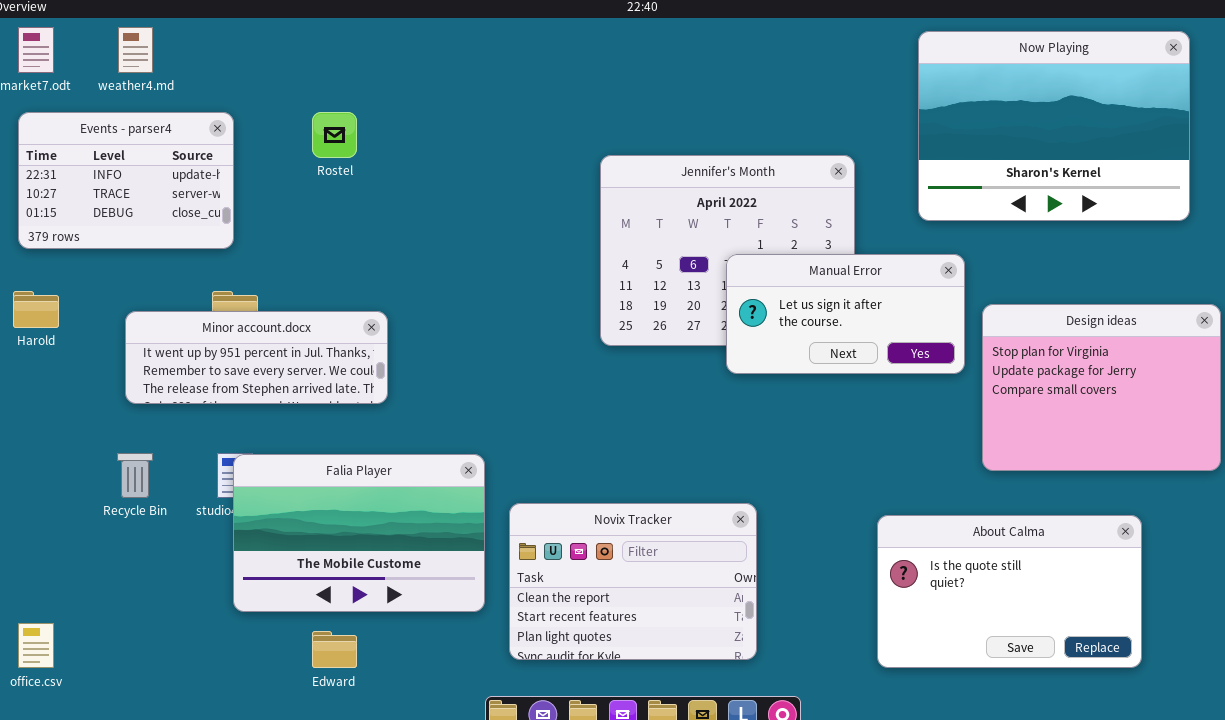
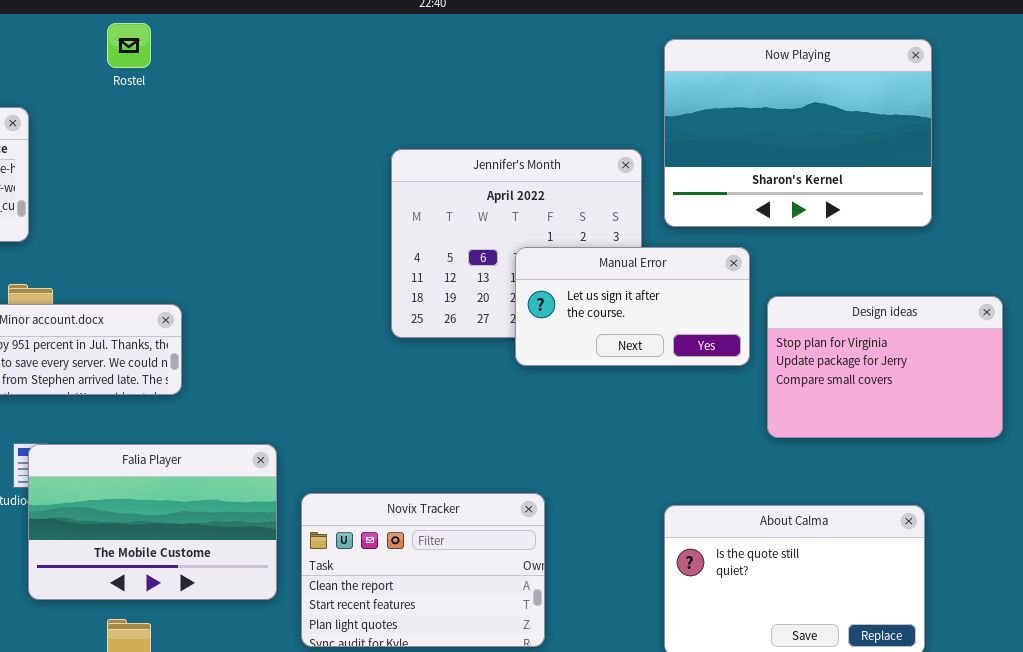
Now Playing: [918,31,1190,221] -> [664,39,932,227], moved
Rostel: [312,112,357,158] -> [107,23,151,68], moved
Design ideas: [982,304,1221,471] -> [767,296,1003,438], resized

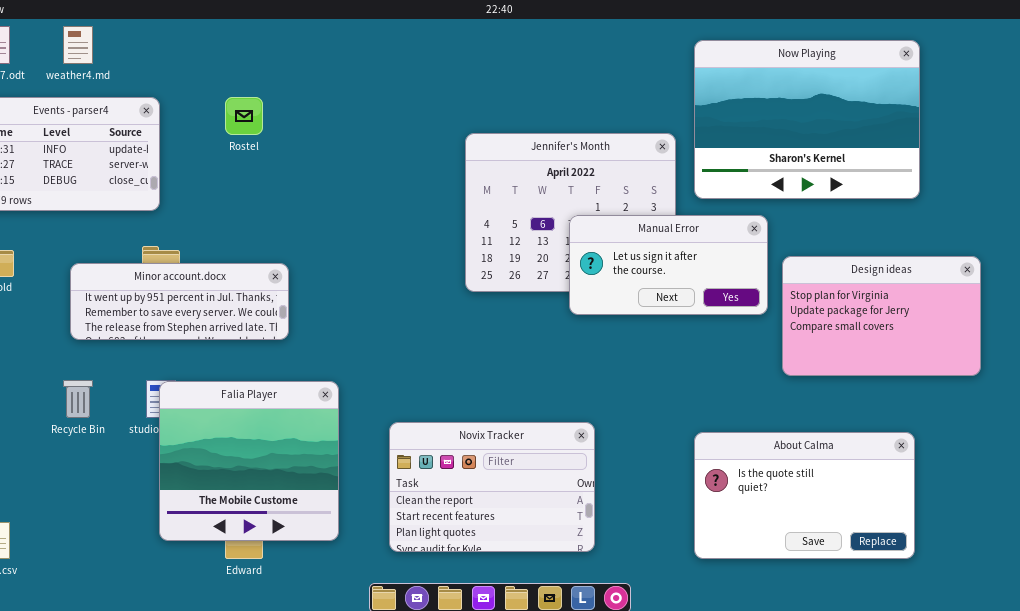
Rostel: [107,23,151,68] -> [225,97,263,135], moved
Falia Player: [28,444,277,600] -> [159,381,339,541], resized

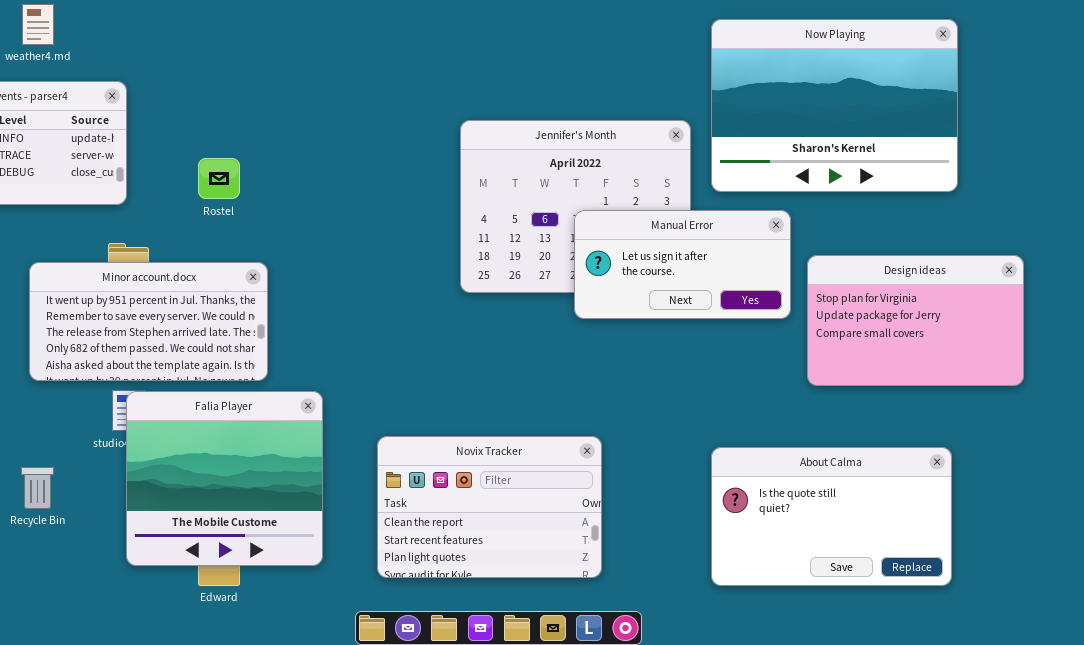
Rostel: [225,97,263,135] -> [198,158,240,199], moved
Minor account.docx: [70,263,289,340] -> [29,262,268,381], resized
Recycle Bin: [63,380,93,418] -> [21,467,54,509], moved

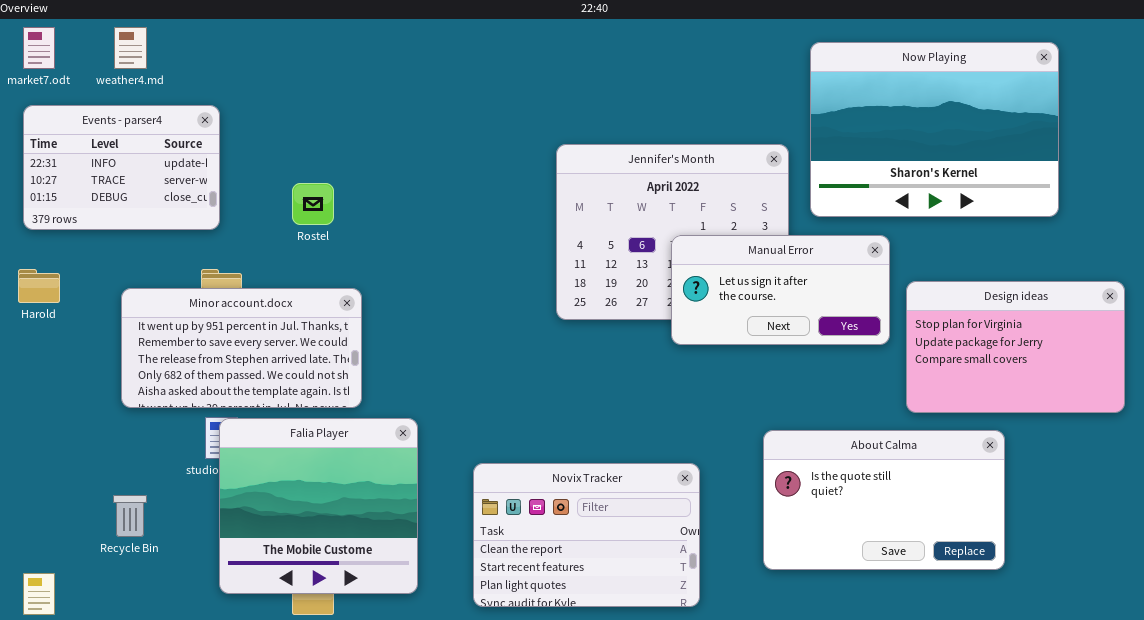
About Calma: [711,447,952,586] -> [763,430,1005,570], moved

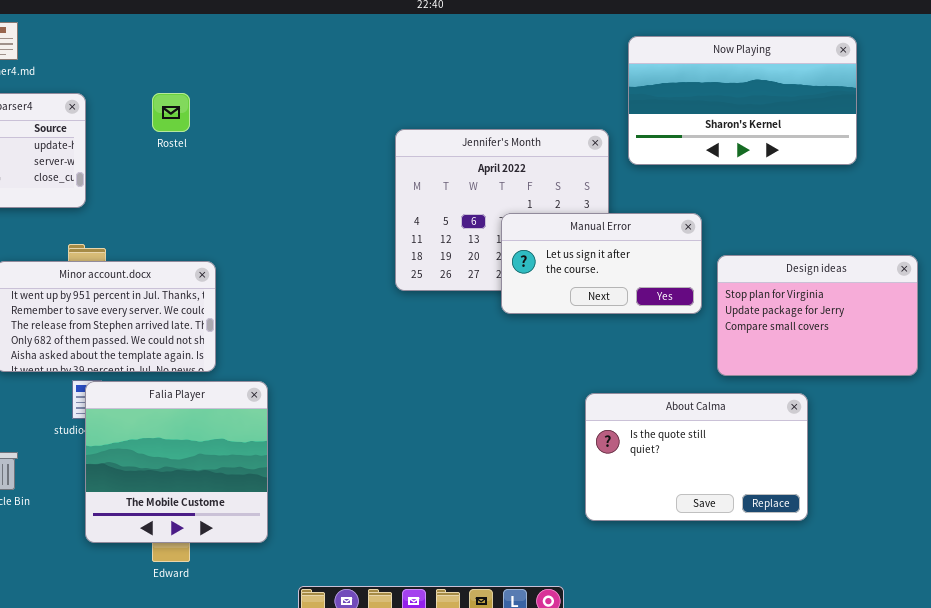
Now Playing: [810,42,1059,217] -> [628,36,857,165], resized
Rostel: [292,183,334,225] -> [152,93,190,132], moved
Novix Tracker: [473,463,700,607] -> none, closed

